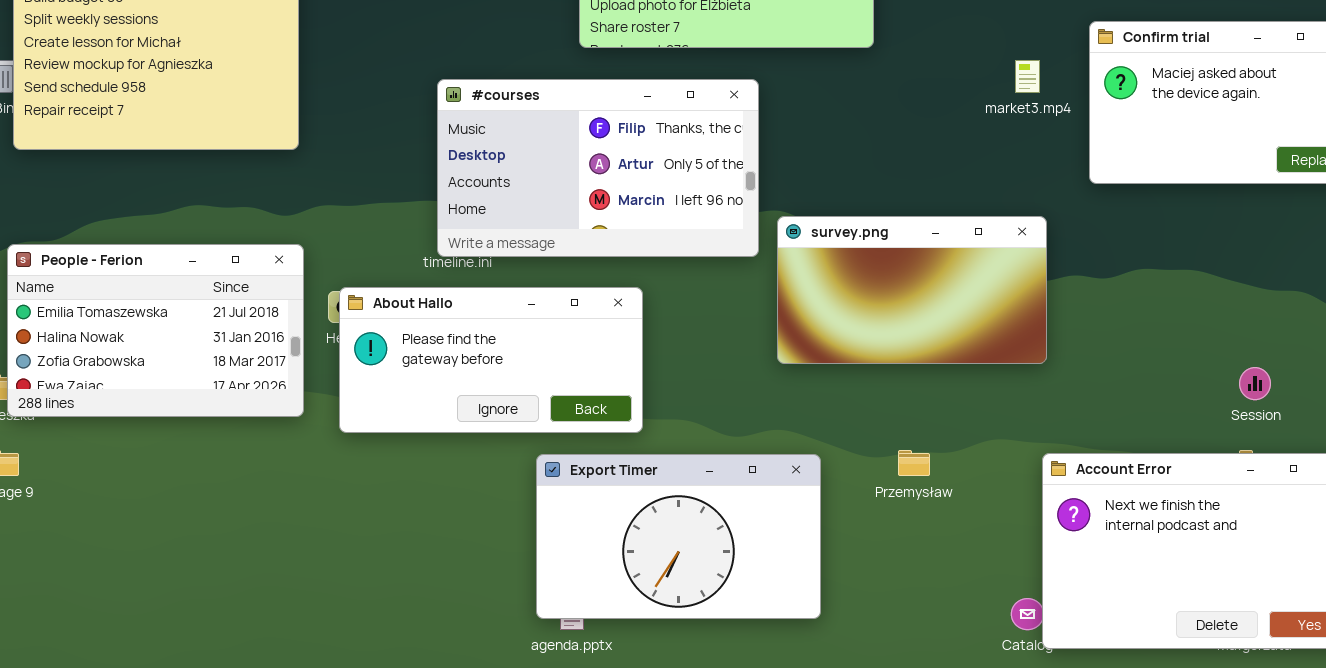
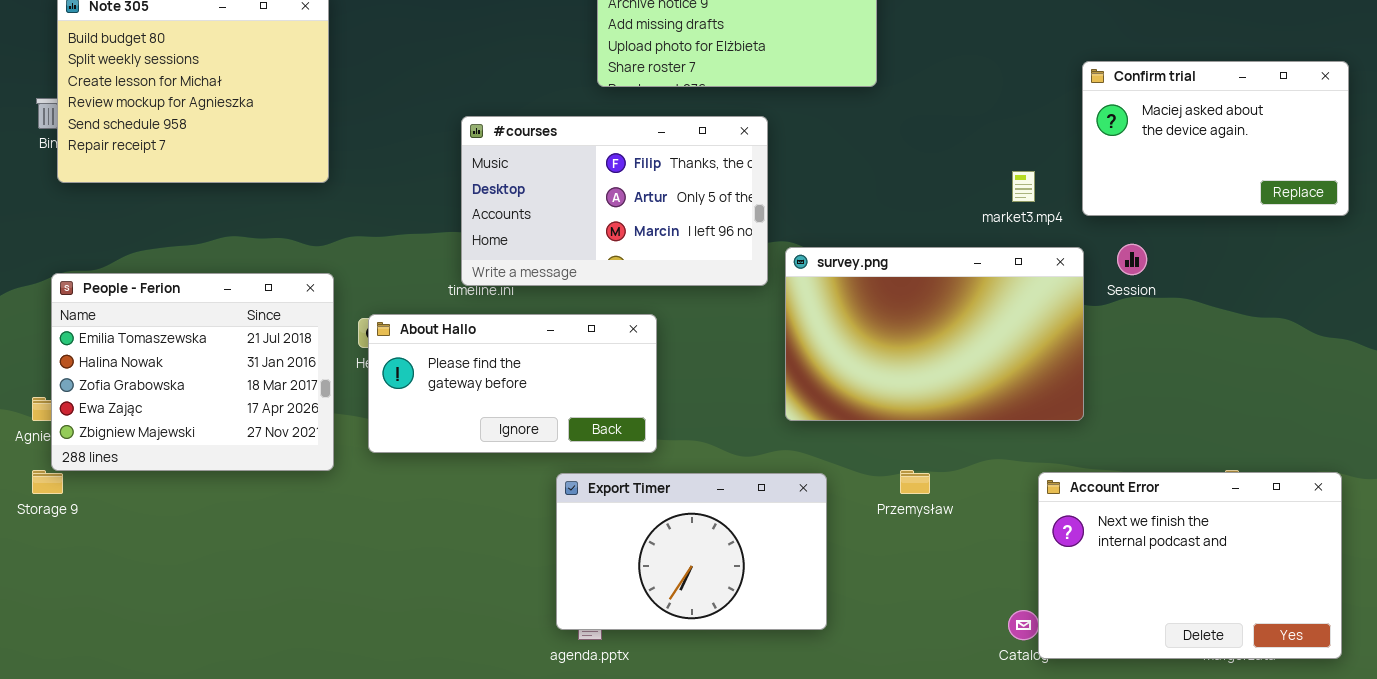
market3.mp4: [1015,60,1040,93] -> [1012,171,1035,202], moved
survey.png: [777,216,1047,364] -> [785,247,1084,421], resized
People - Ferion: [7,244,304,417] -> [51,273,334,471], resized
Session: [1239,367,1271,400] -> [1117,244,1147,275], moved

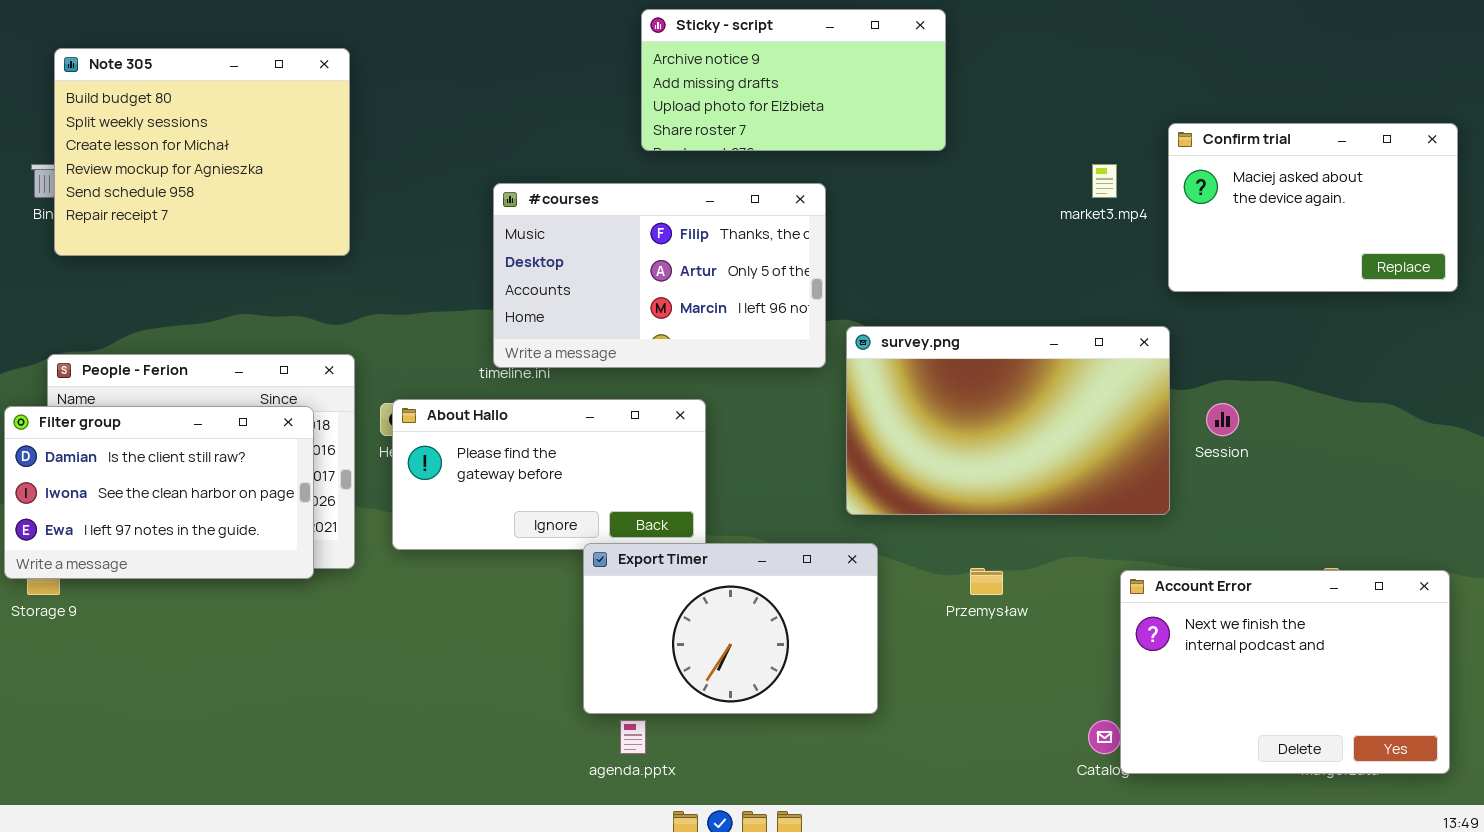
market3.mp4: [1012,171,1035,202] -> [1092,164,1117,198], moved
Session: [1117,244,1147,275] -> [1206,403,1239,436], moved
Filter group: none -> [4,406,314,579], opened
Export Timer: [556,473,827,630] -> [583,543,878,714], moved

